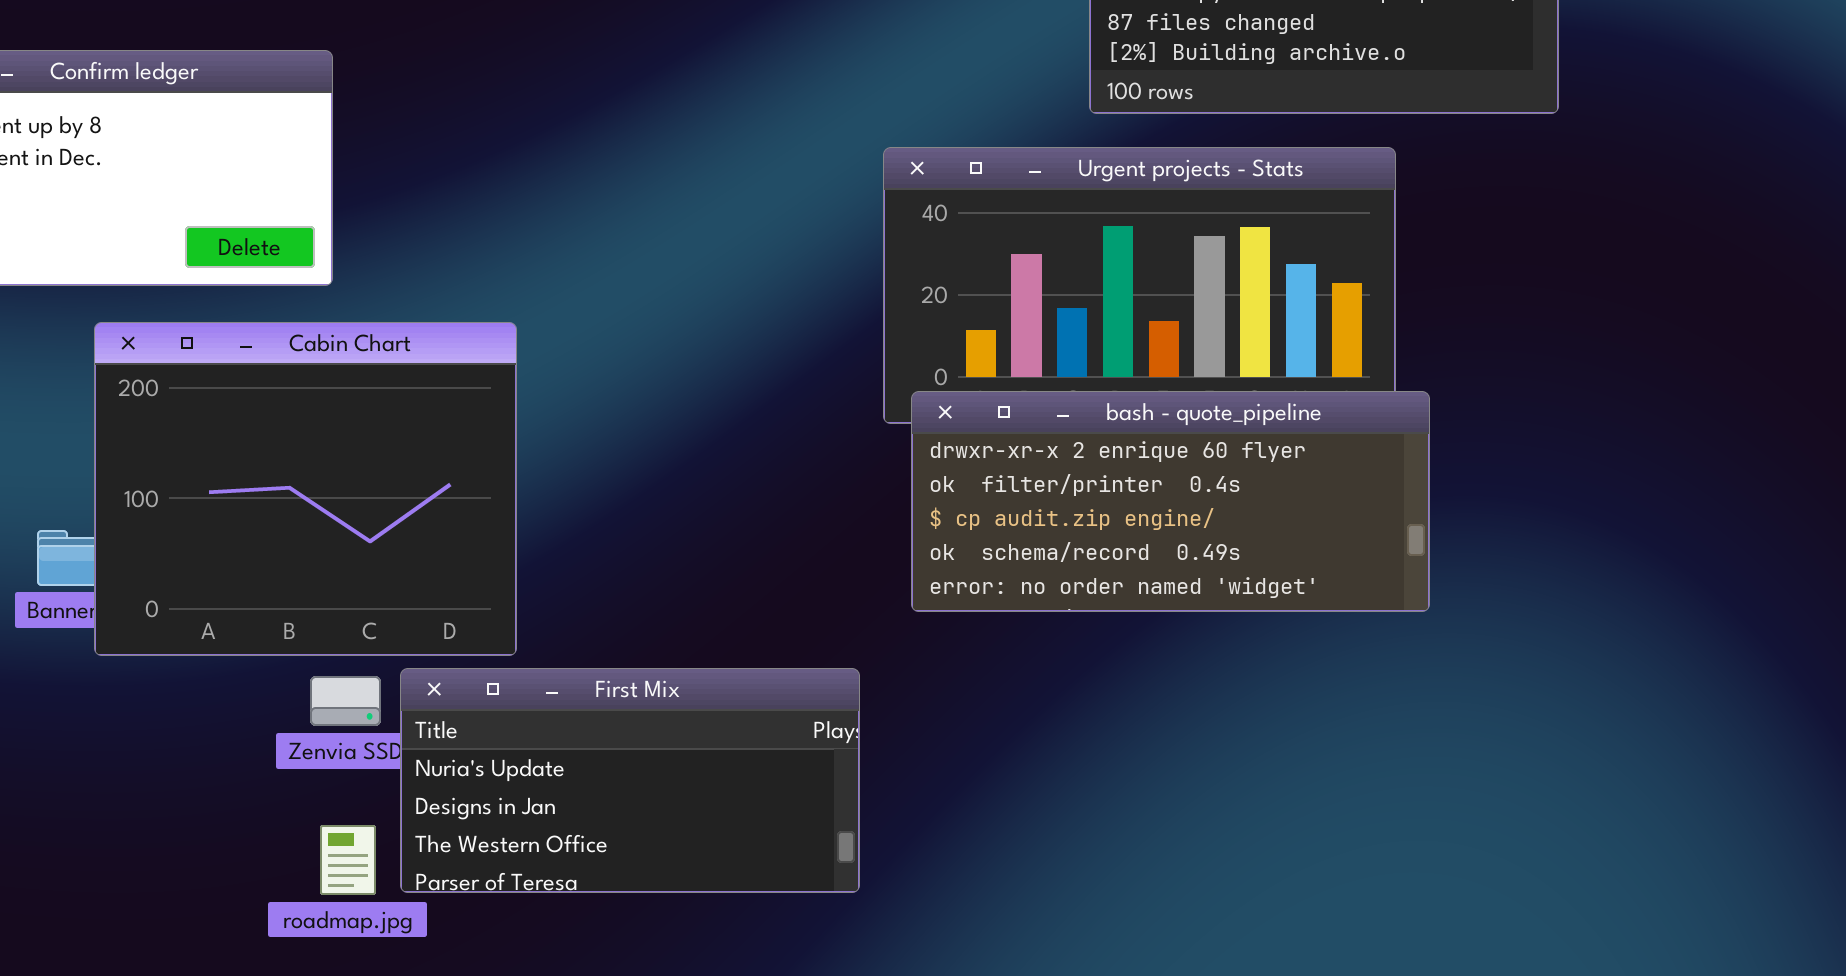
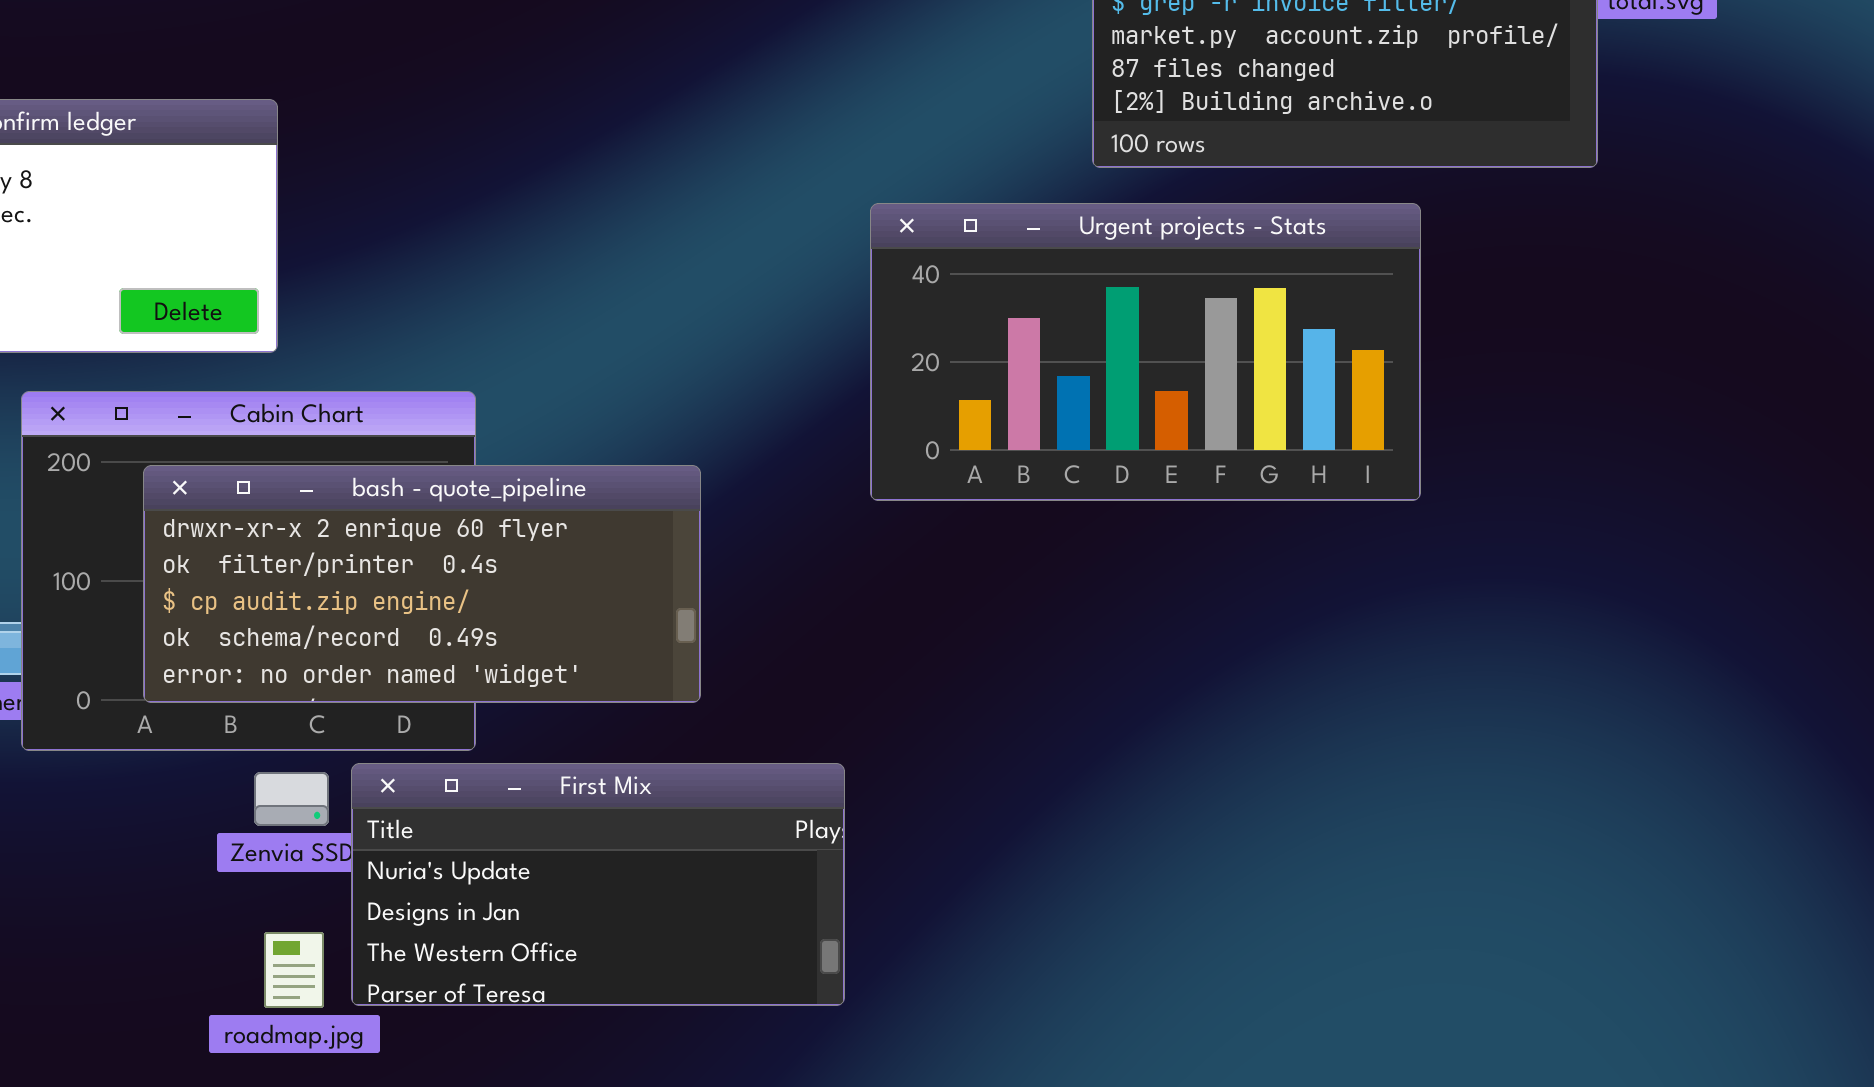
bash - quote_pipeline: [911,391,1430,612] -> [143,465,701,703], moved

